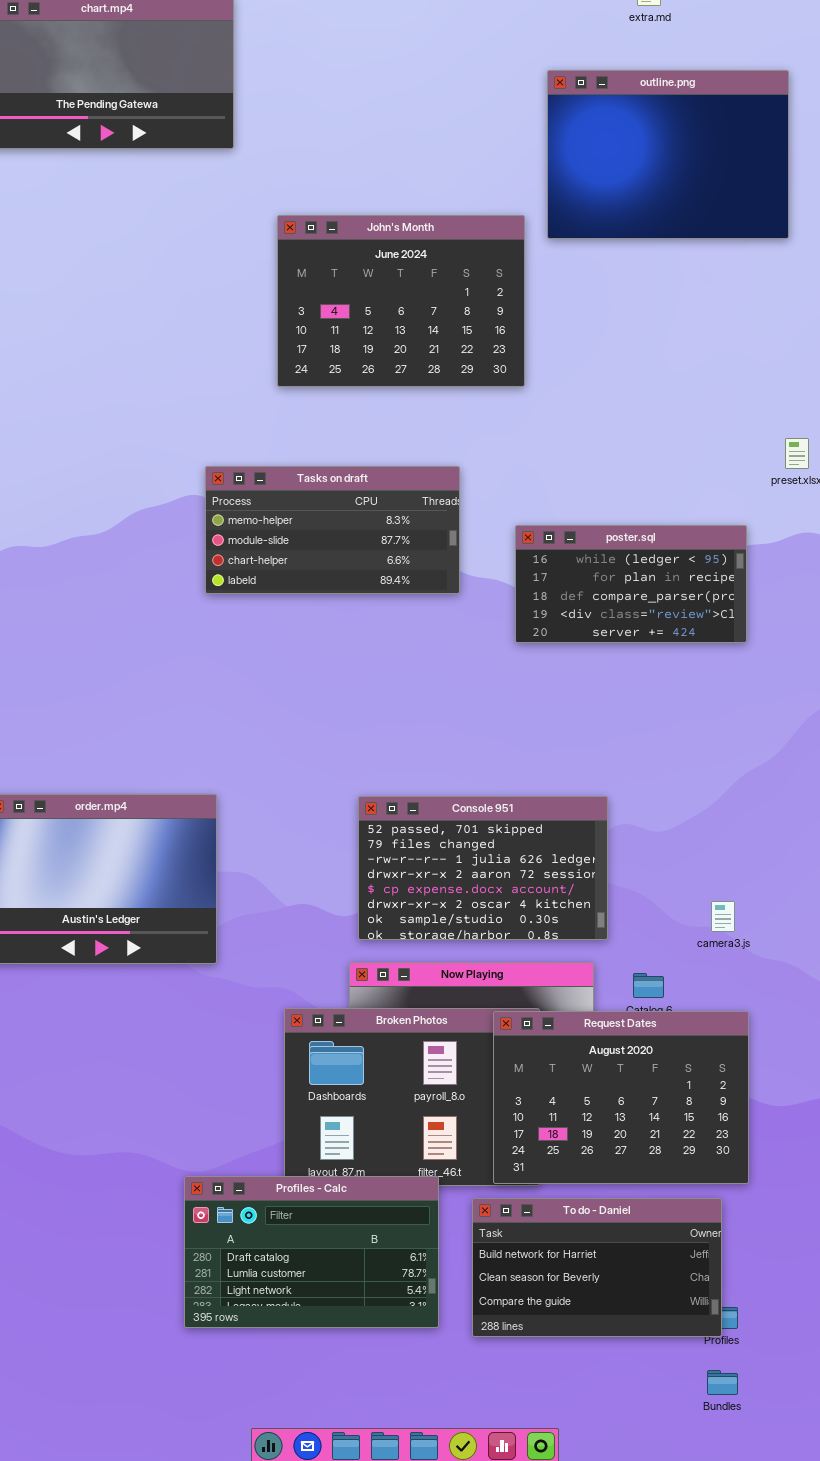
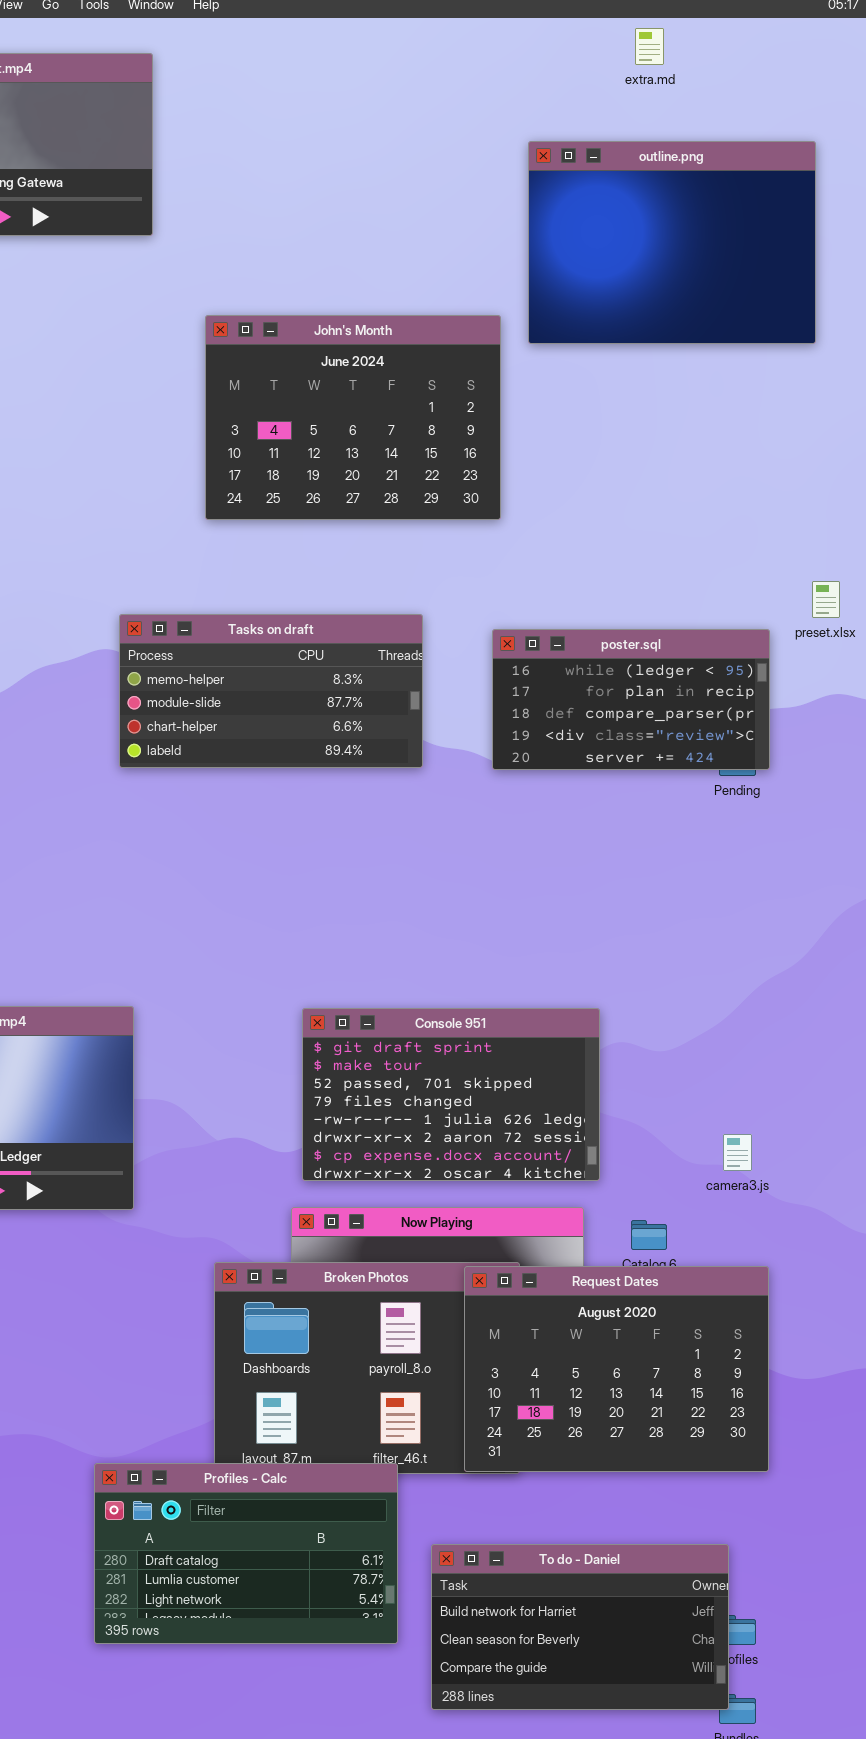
poster.sql: [515,525,747,643] -> [492,629,770,770], moved
Console 951: [358,796,608,940] -> [302,1008,600,1181], scrolled up 2 rows
To do - Daniel: [472,1198,722,1337] -> [431,1544,729,1710], moved

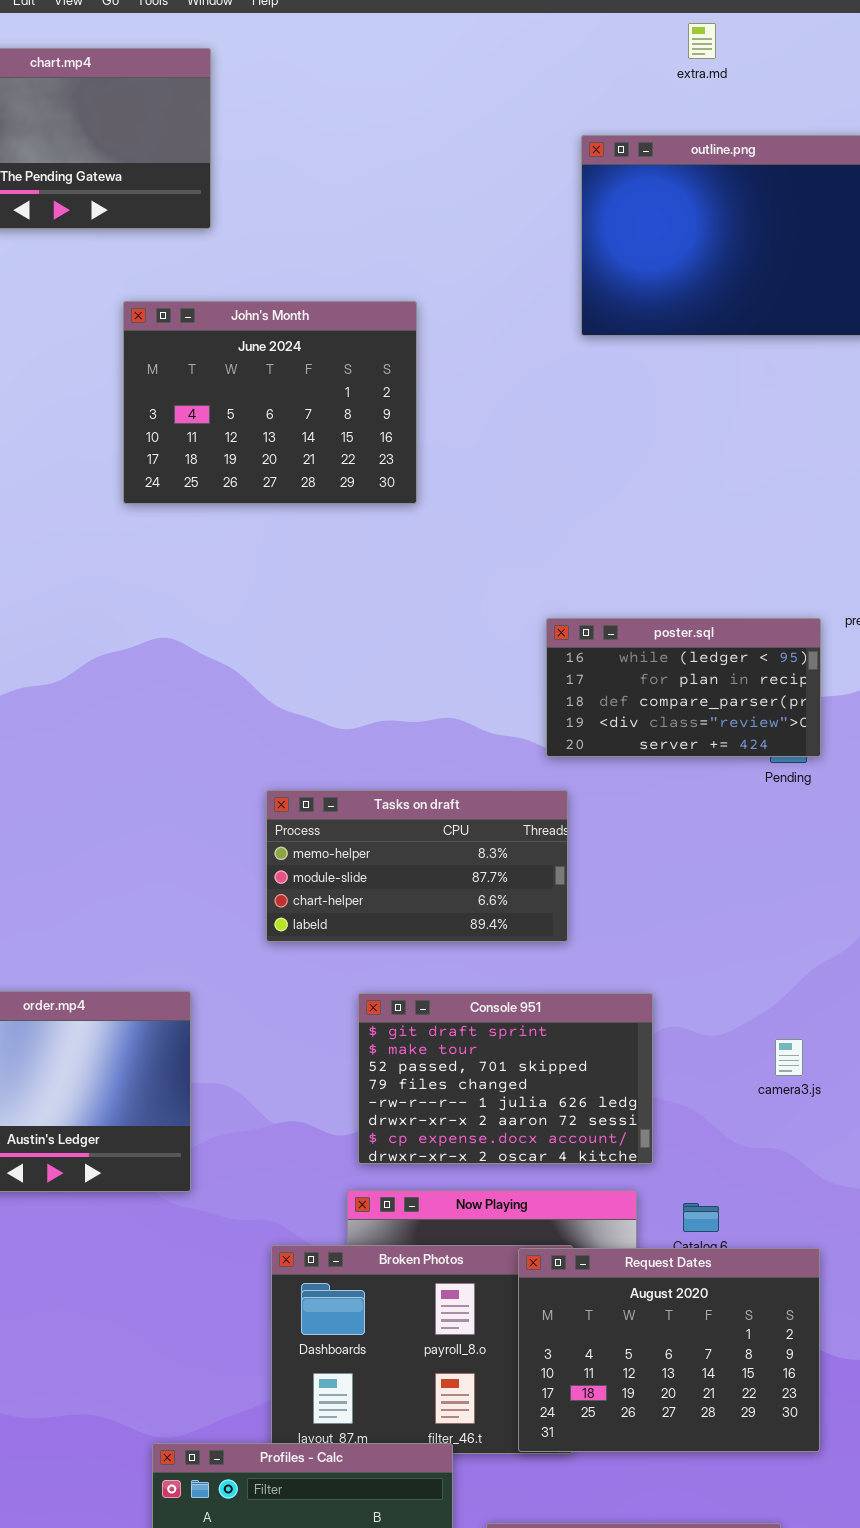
John's Month: [205,315,501,520] -> [123,301,417,504], moved
Tasks on draft: [119,614,423,768] -> [266,790,568,942], moved
camera3.js: [723,1134,752,1171] -> [775,1039,803,1076], moved

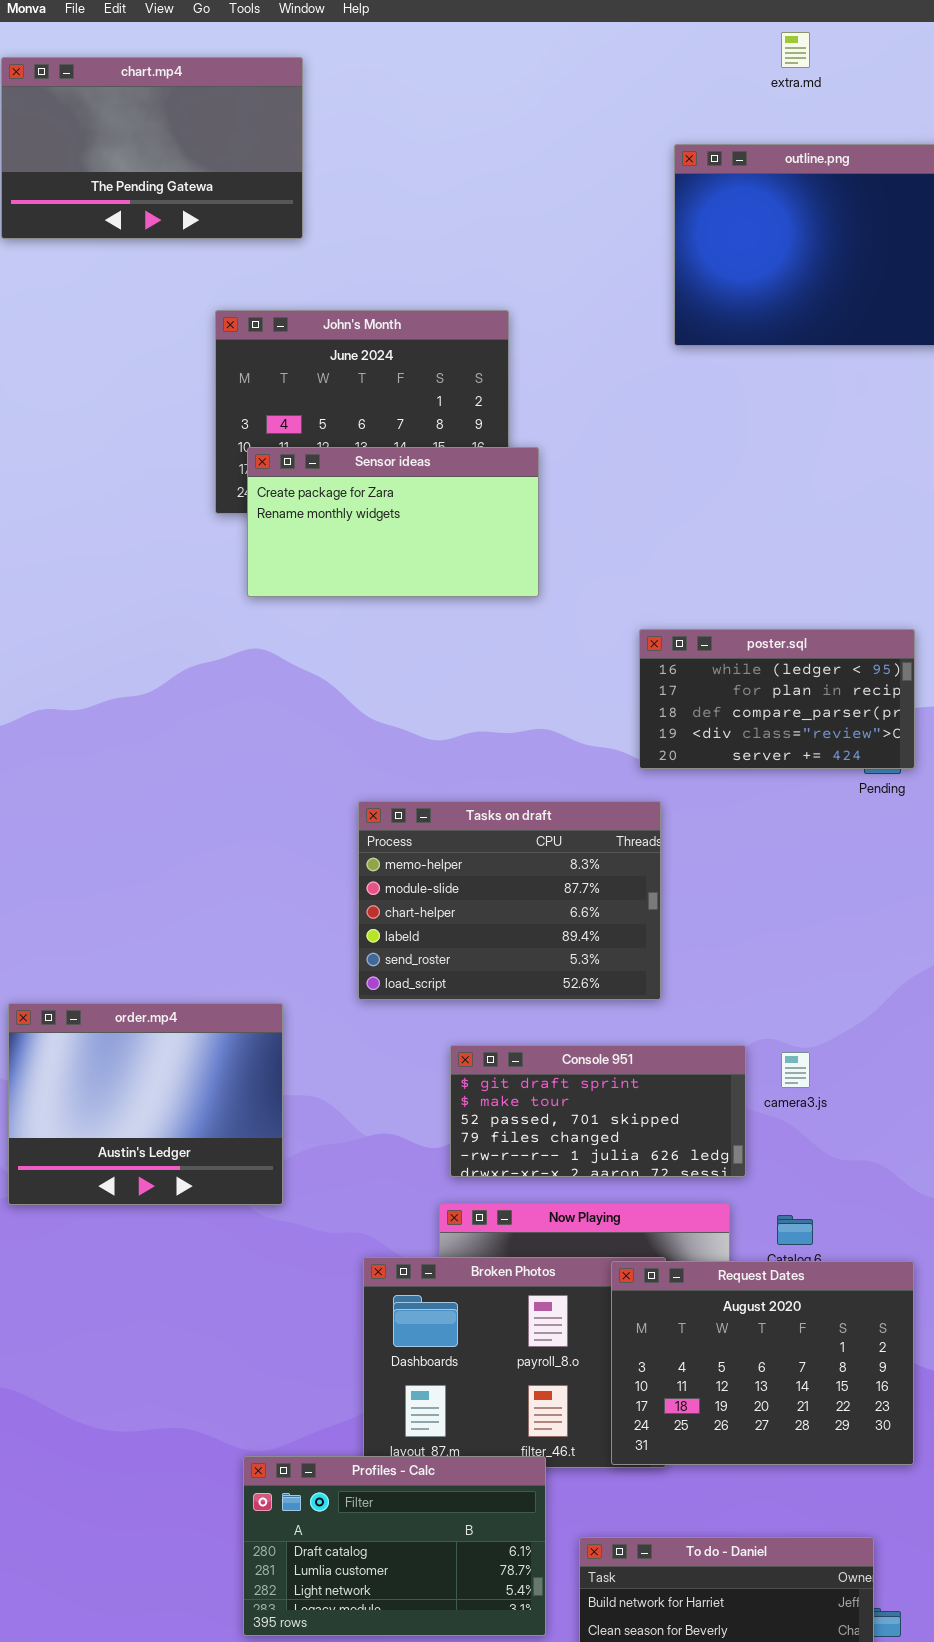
Sensor ideas: none -> [247,447,539,597], opened
Tasks on draft: [266,790,568,942] -> [358,801,661,1000], resized
Console 951: [358,993,653,1164] -> [450,1045,746,1177], resized
camera3.js: [775,1039,803,1076] -> [781,1052,810,1088], moved

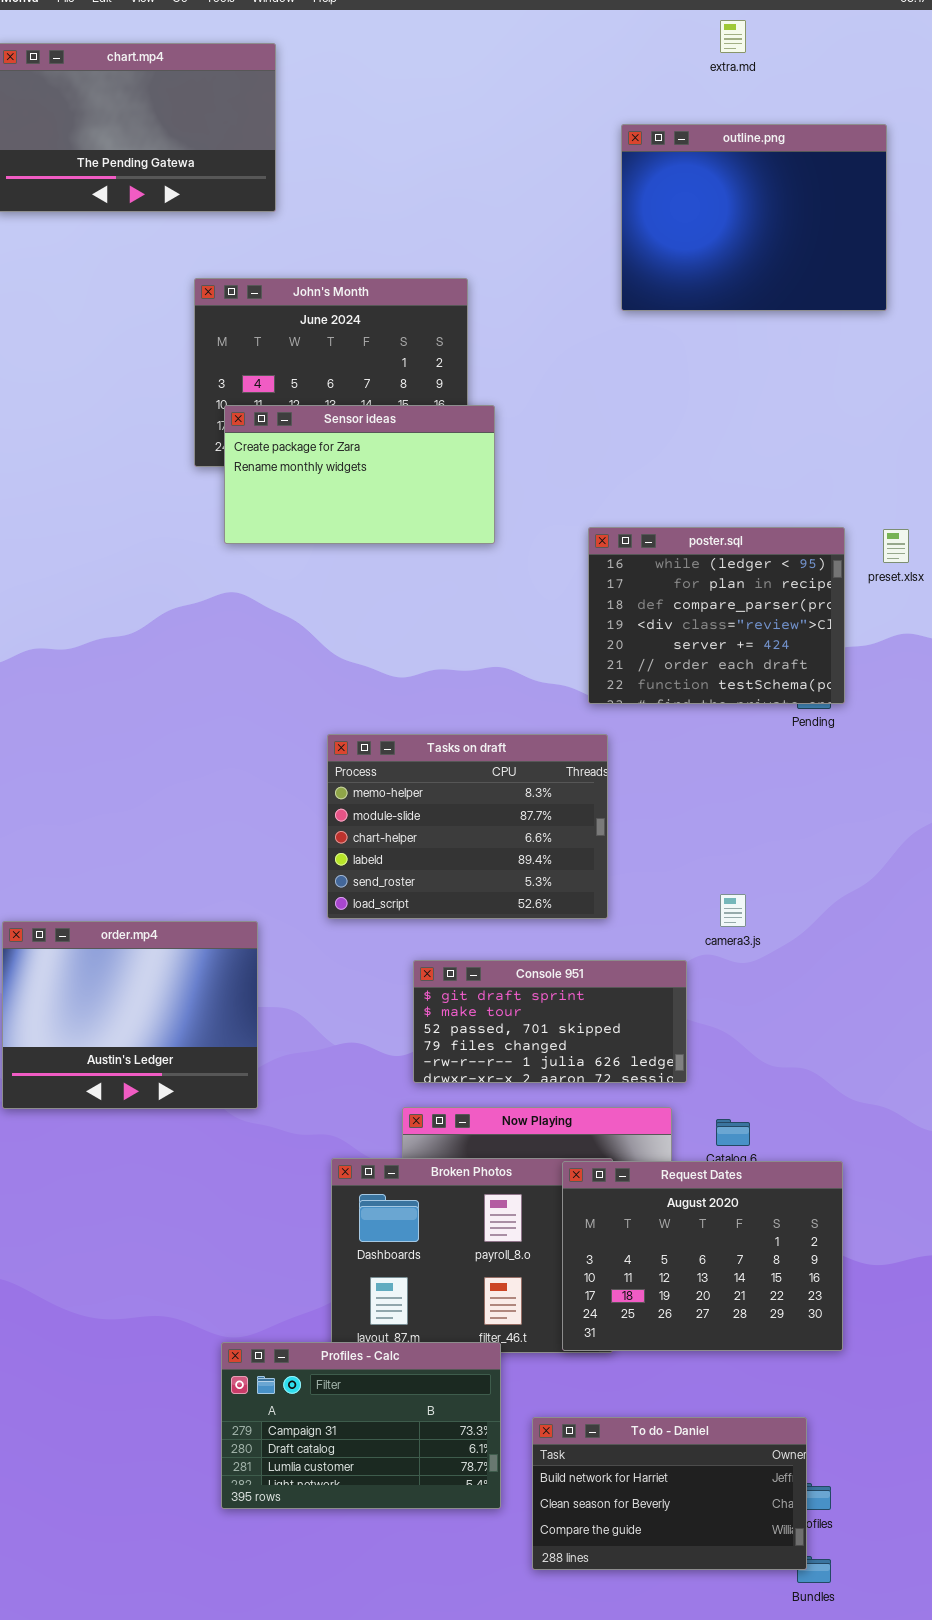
poster.sql: [639,629,915,769] -> [588,527,845,704], resized
camera3.js: [781,1052,810,1088] -> [720,894,746,927], moved
Profiles - Calc: [243,1456,546,1636] -> [221,1342,501,1509], scrolled up 1 row

